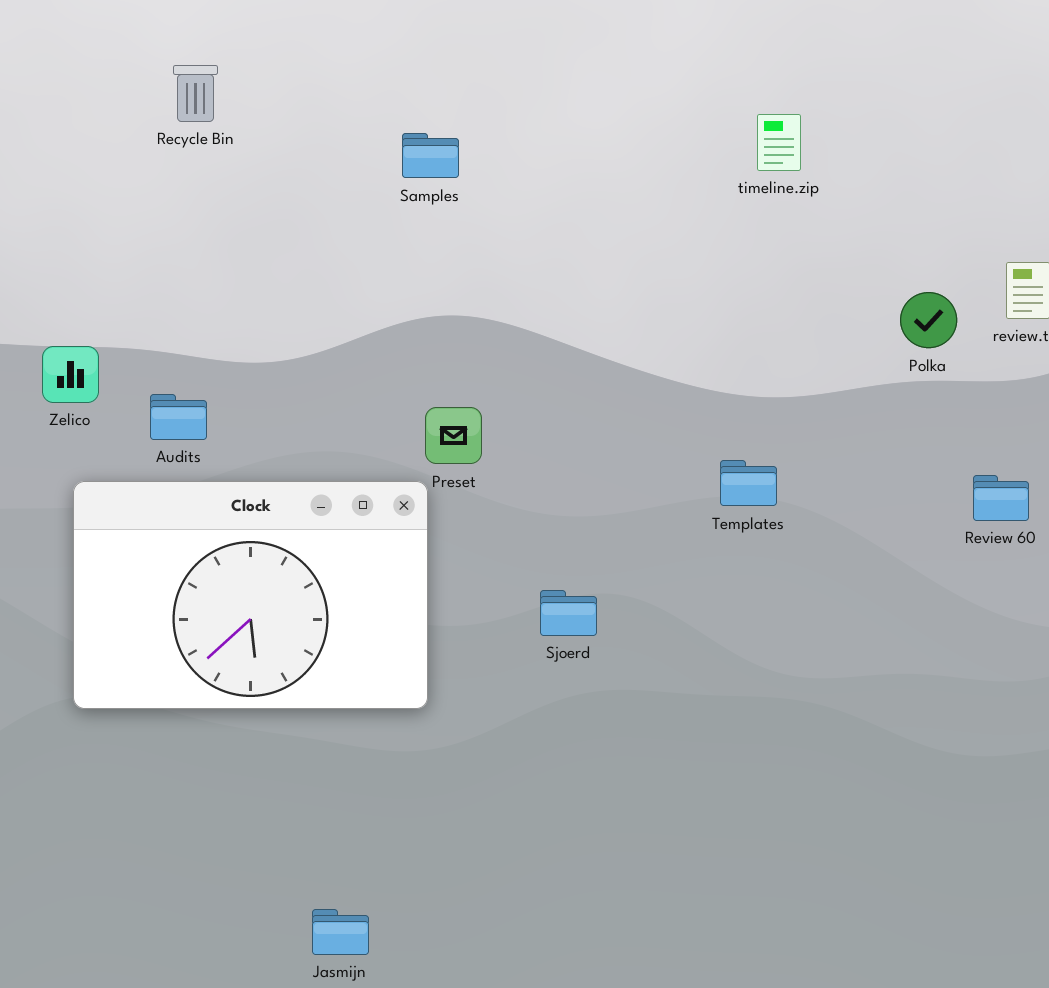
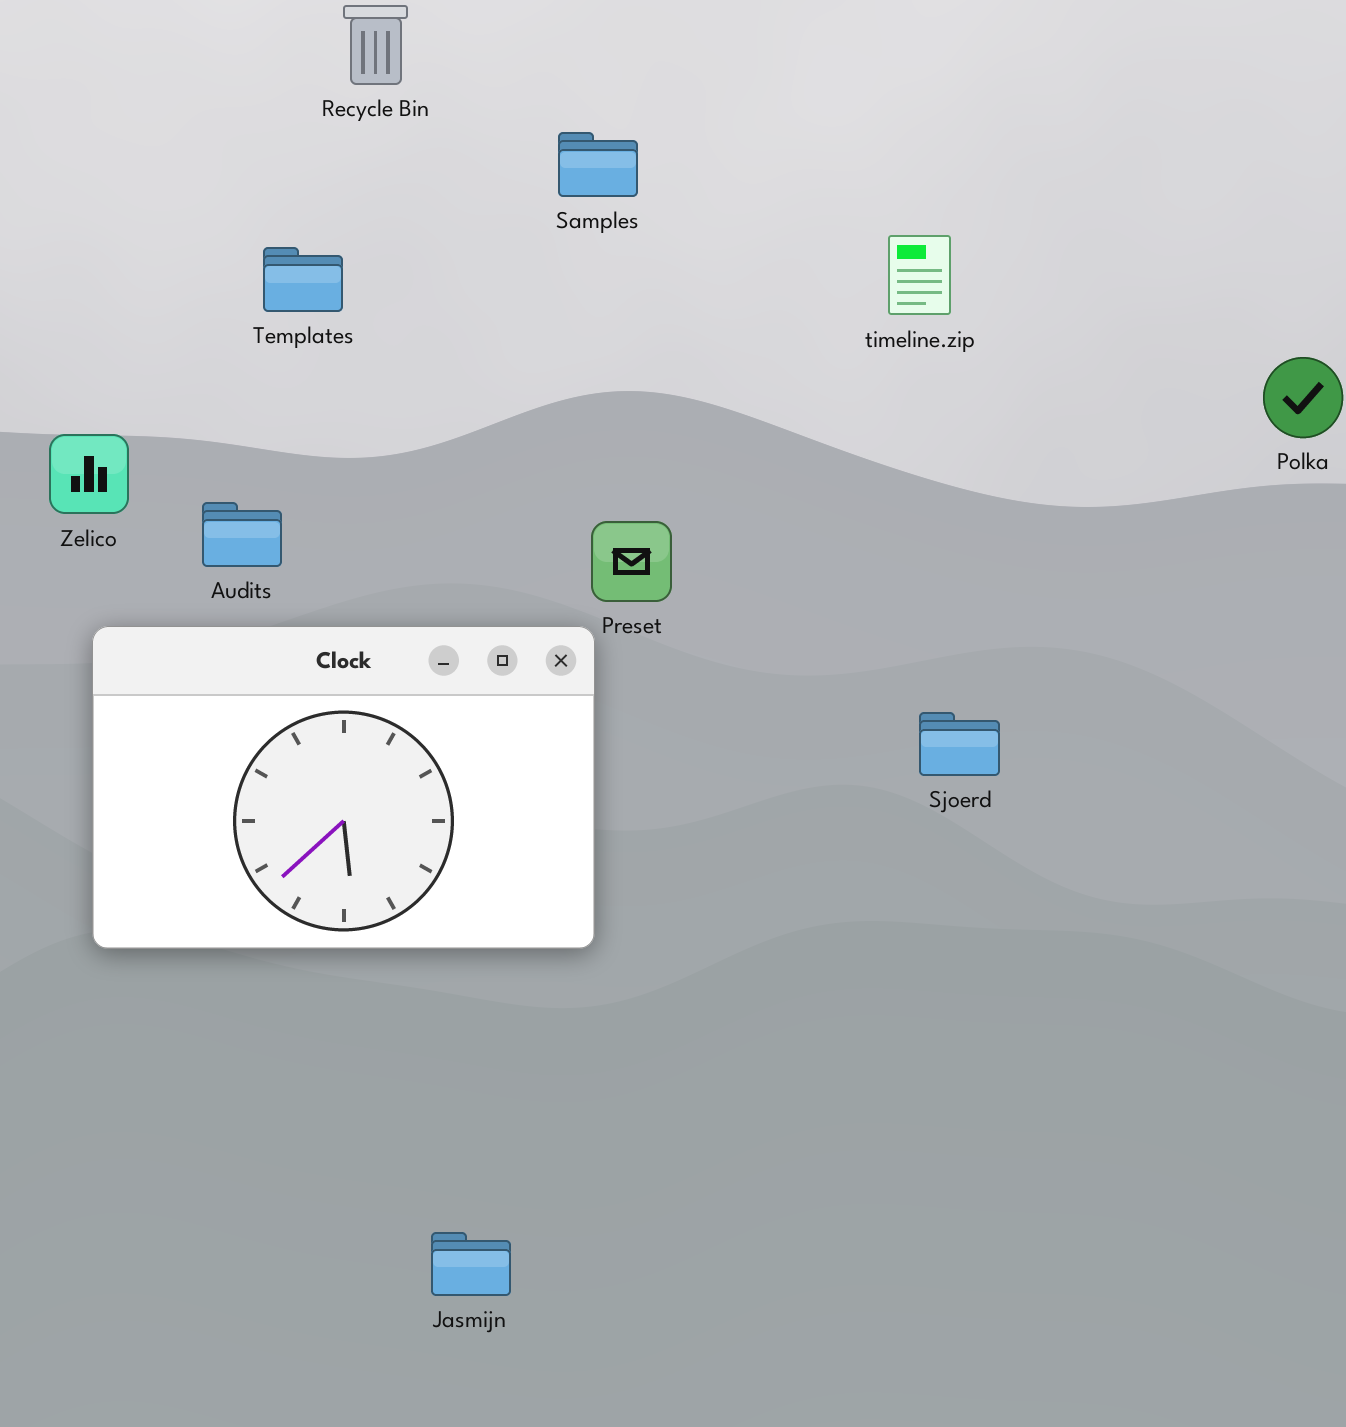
Recycle Bin: [173,65,218,122] -> [343,5,408,85], moved
timeline.zip: [757,114,801,171] -> [888,235,951,315], moved
Templates: [720,460,777,506] -> [263,247,343,312], moved
Sjoerd: [540,590,597,636] -> [919,712,1000,776], moved

